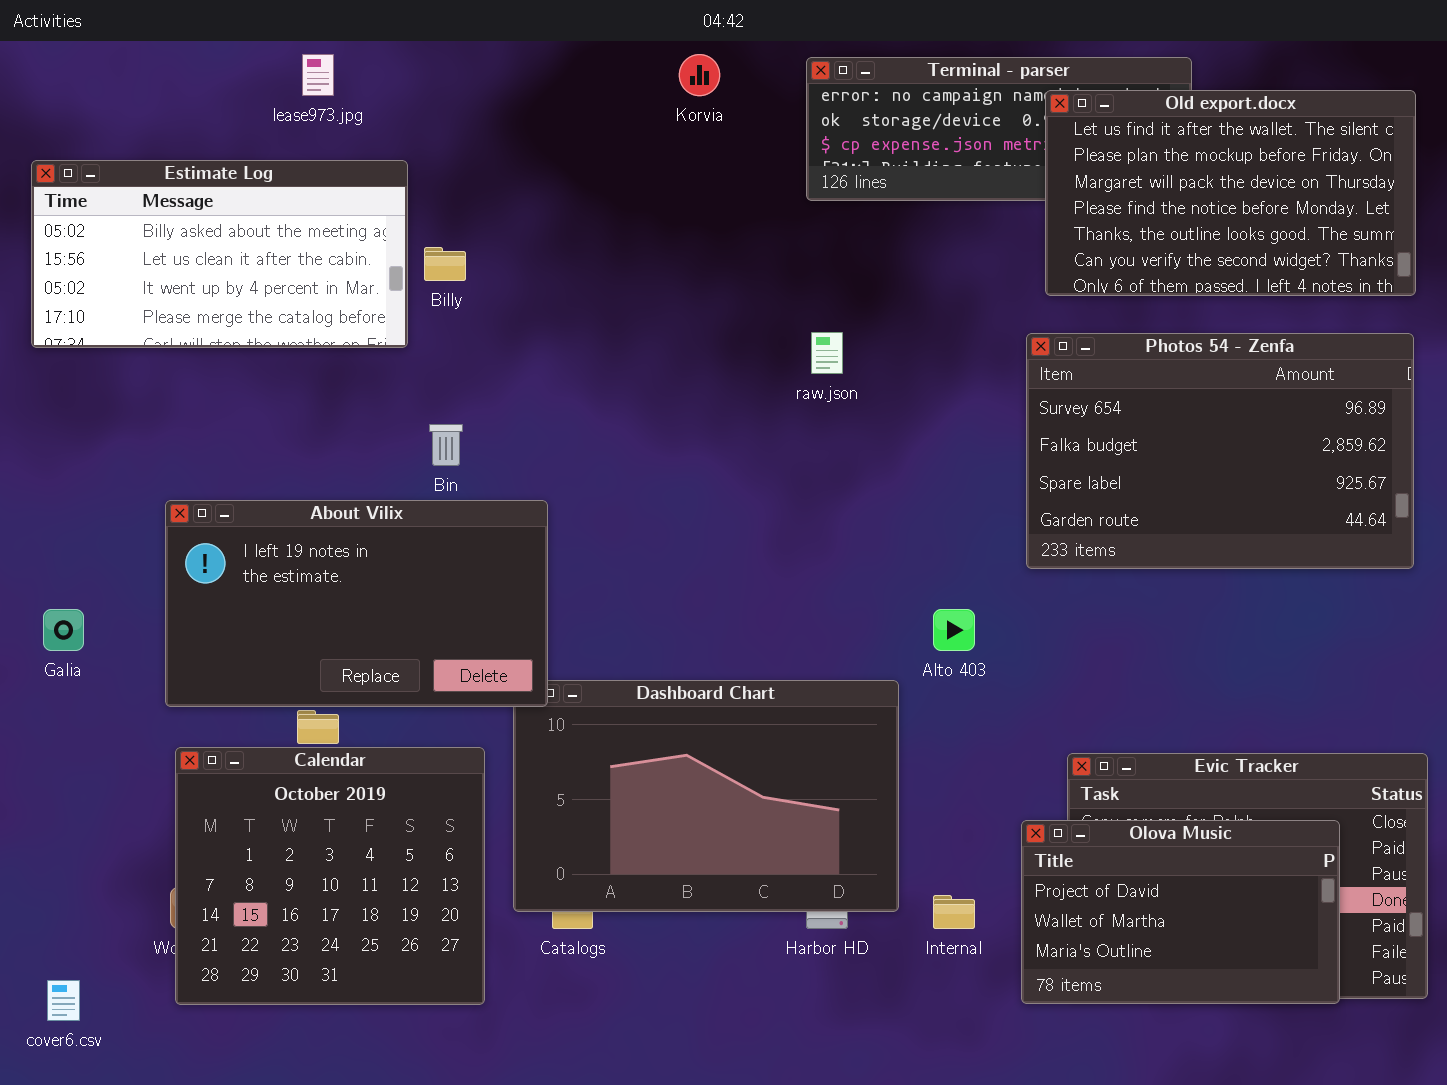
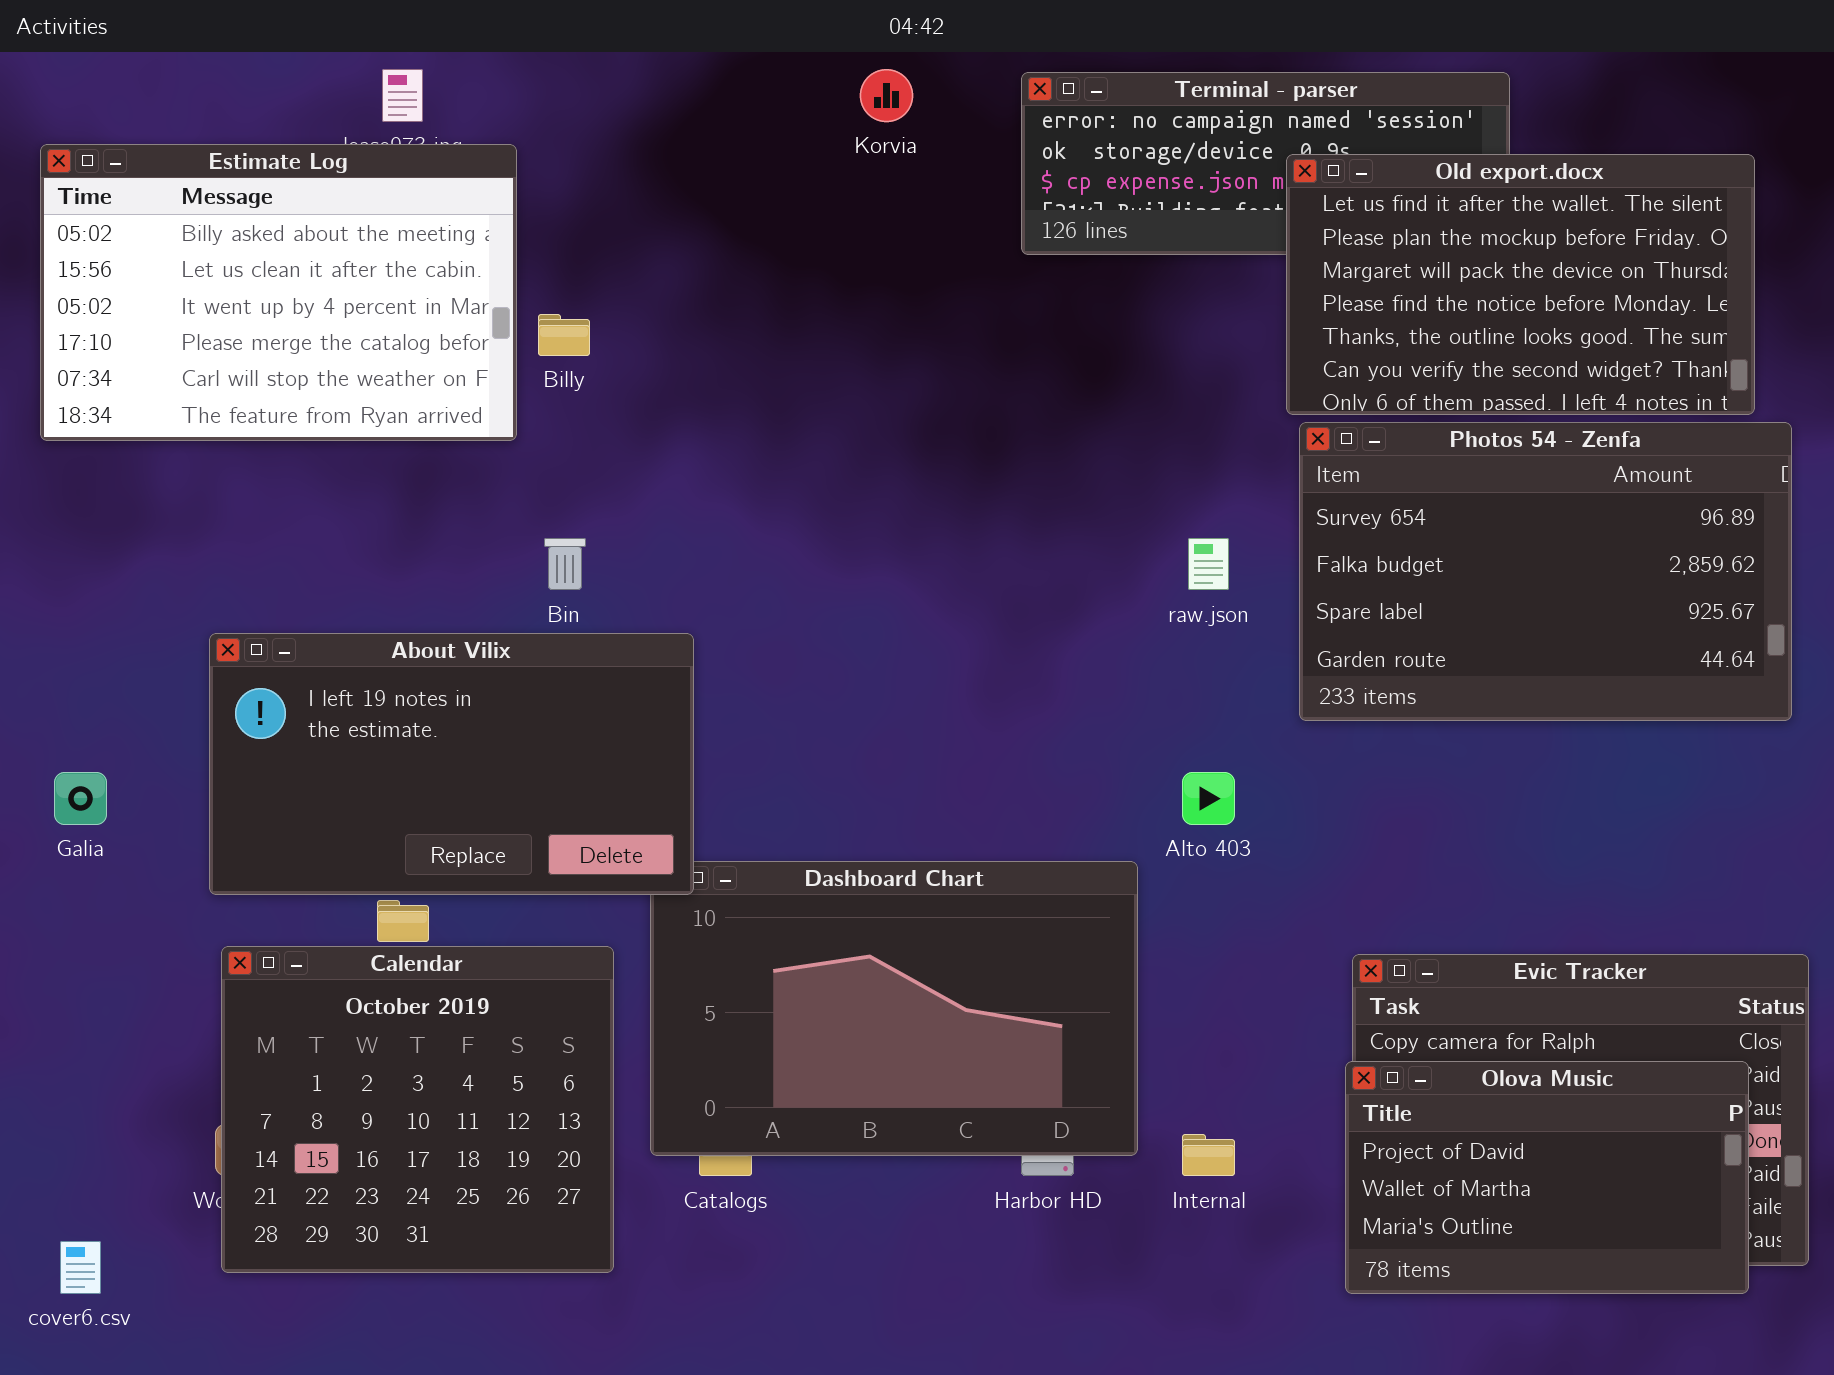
Old export.docx: [1045,90,1416,296] -> [1286,154,1755,415], moved
Estimate Log: [31,160,408,348] -> [40,144,517,441], resized
raw.json: [811,332,843,374] -> [1188,538,1229,590], moved
Olova Music: [1021,820,1340,1004] -> [1345,1061,1749,1294], moved

